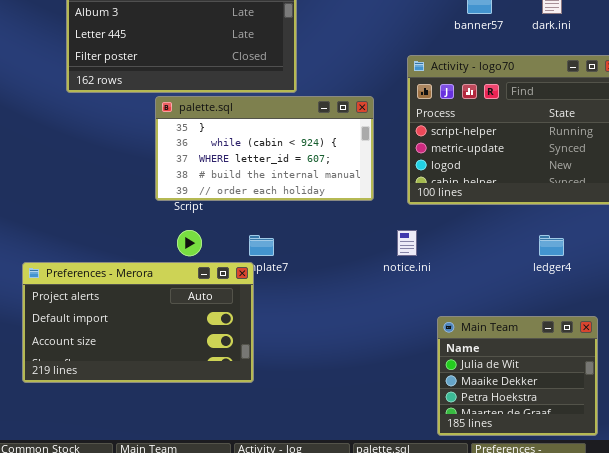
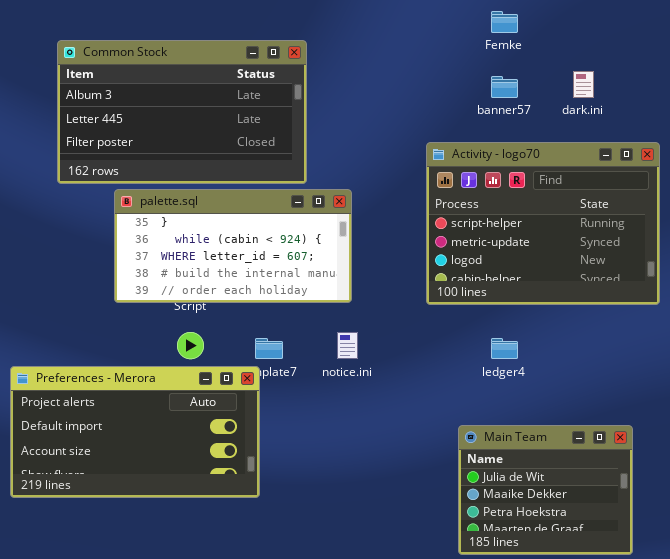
palette.sql: [155,96,374,201] -> [114,189,352,303], moved
notice.ini: [397,230,417,256] -> [337,332,358,359], moved
ledger4: [539,235,564,256] -> [491,338,518,359], moved

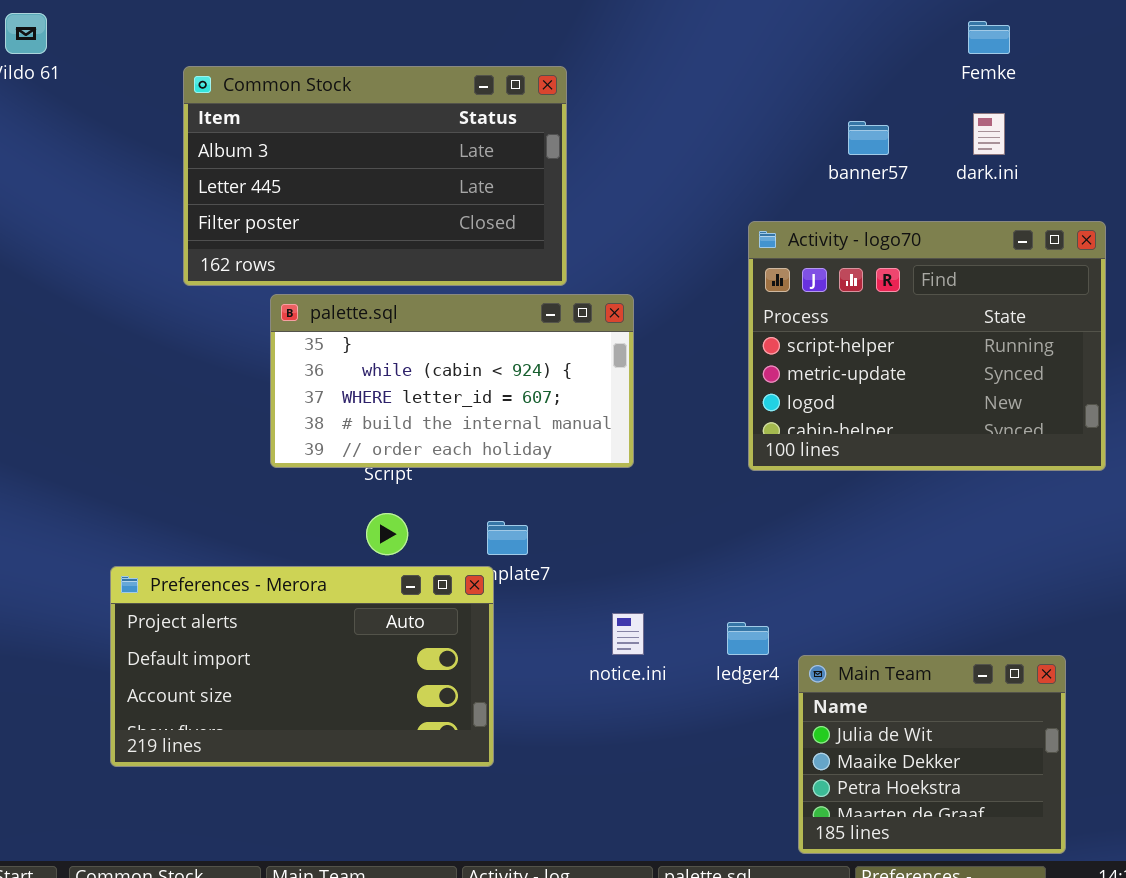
Femke: [491,11,518,33] -> [968,21,1010,54], moved
notice.ini: [337,332,358,359] -> [612,613,644,655], moved
ledger4: [491,338,518,359] -> [727,622,769,655], moved

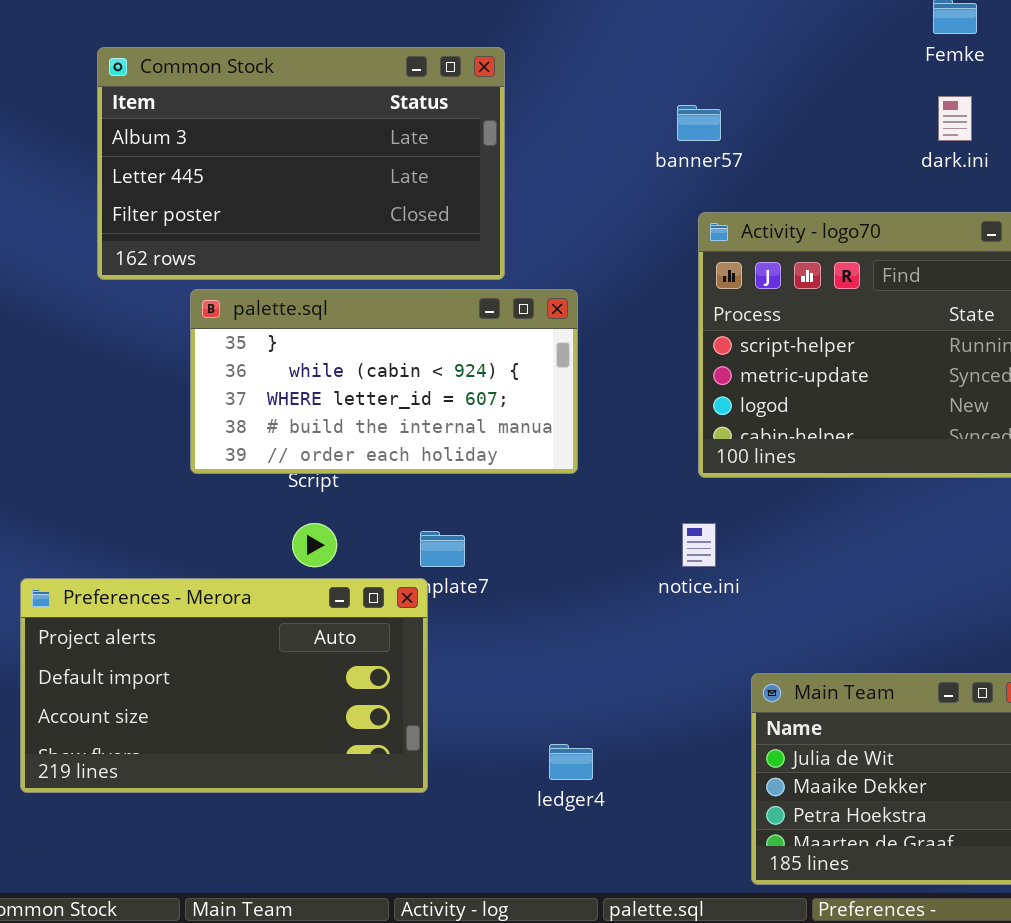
banner57: [848,121,889,155] -> [677,105,721,141], moved
notice.ini: [612,613,644,655] -> [682,523,716,567], moved
ledger4: [727,622,769,655] -> [549,744,593,780], moved

